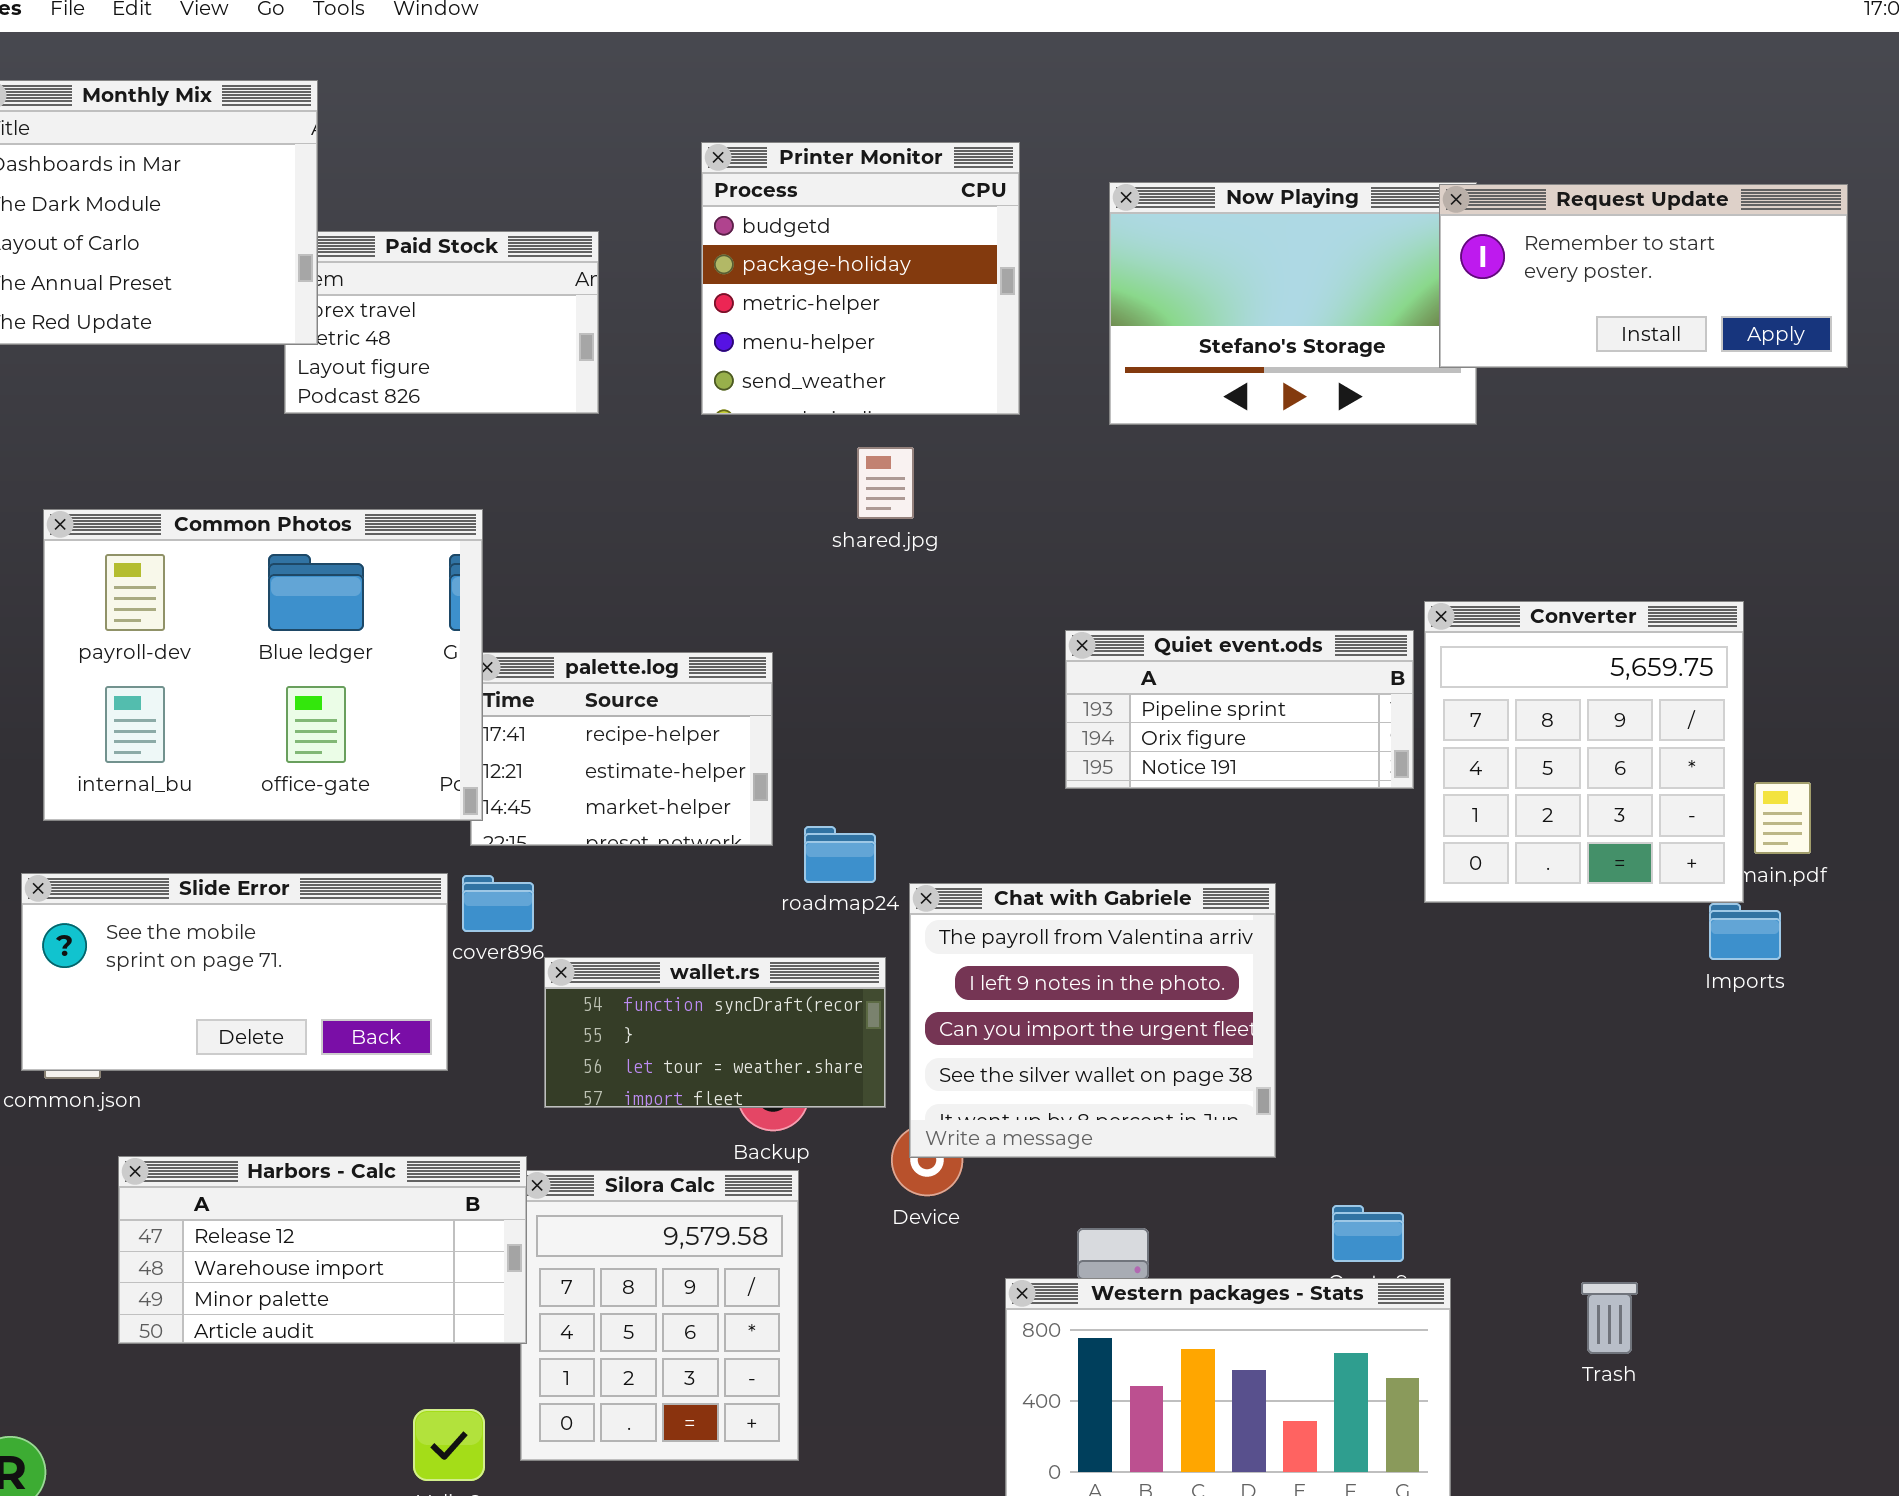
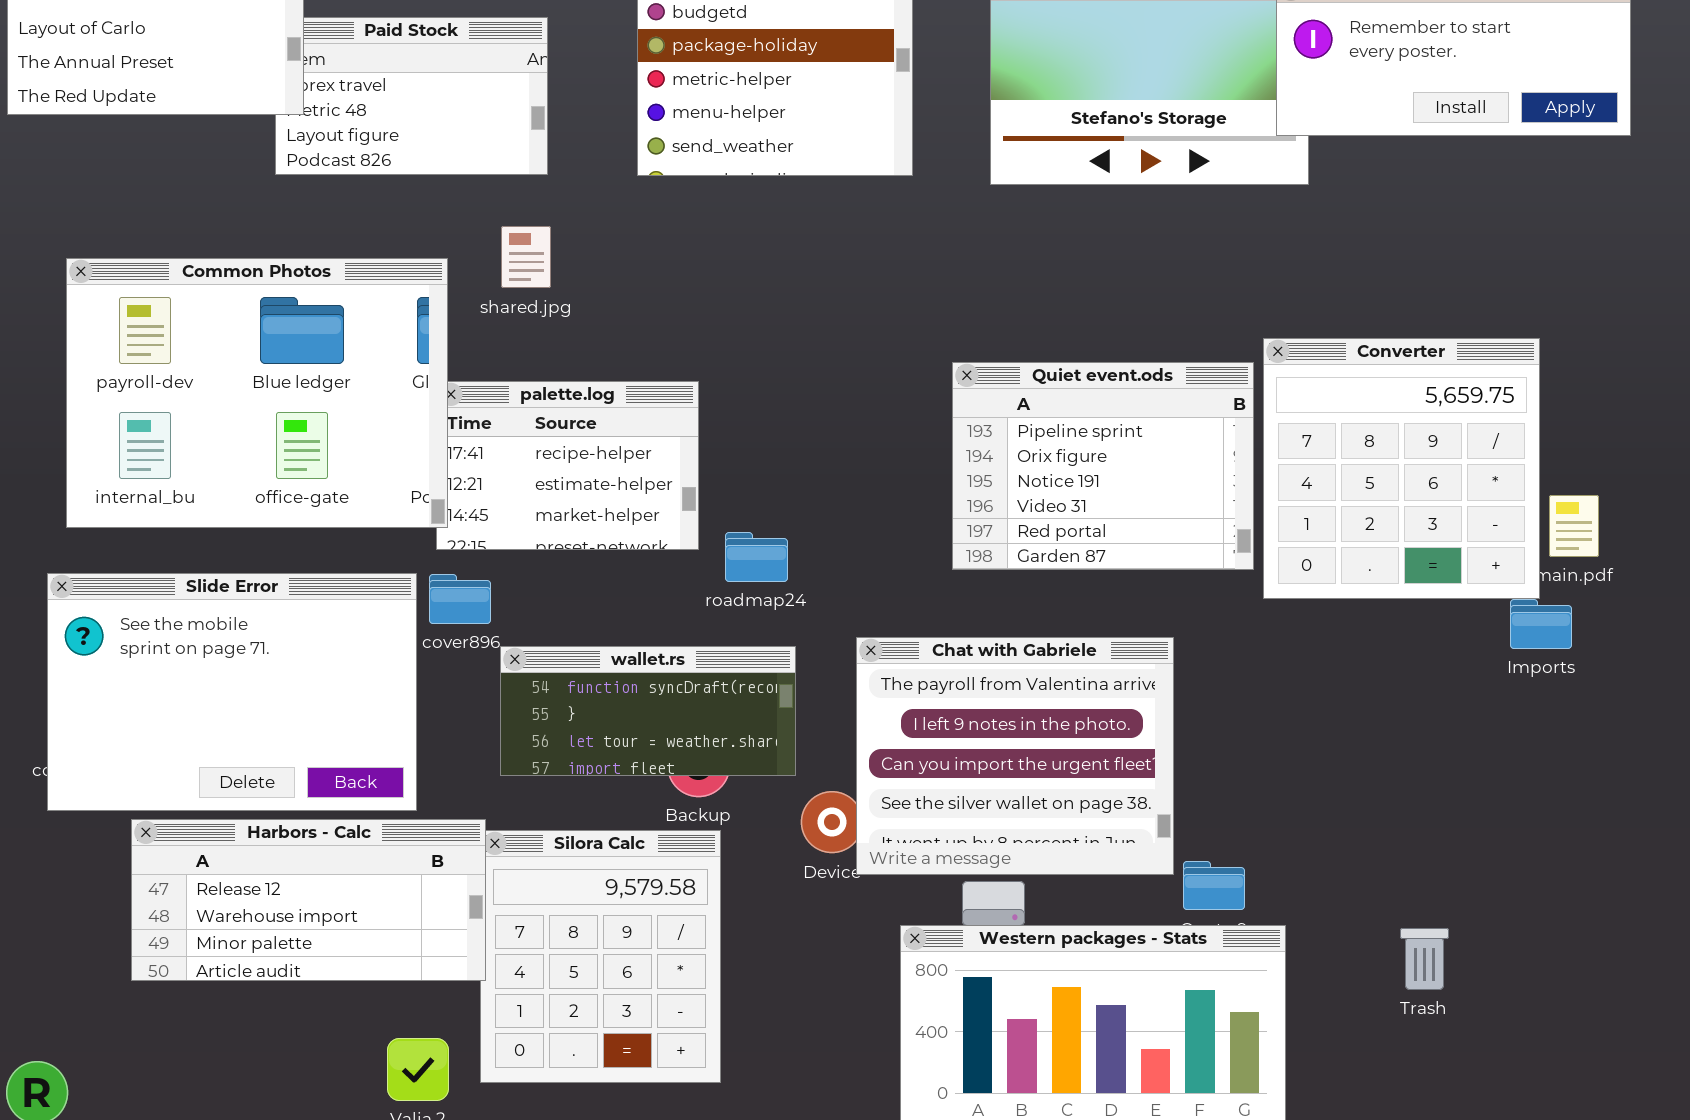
shared.jpg: [857,447,914,519] -> [501,226,551,288], moved
Quiet event.ods: [1065,630,1414,789] -> [952,362,1254,570], resized
Slide Error: [21,873,448,1071] -> [47,573,417,811], resized
Chat with Gabriele: [909,883,1276,1158] -> [856,637,1174,875], moved

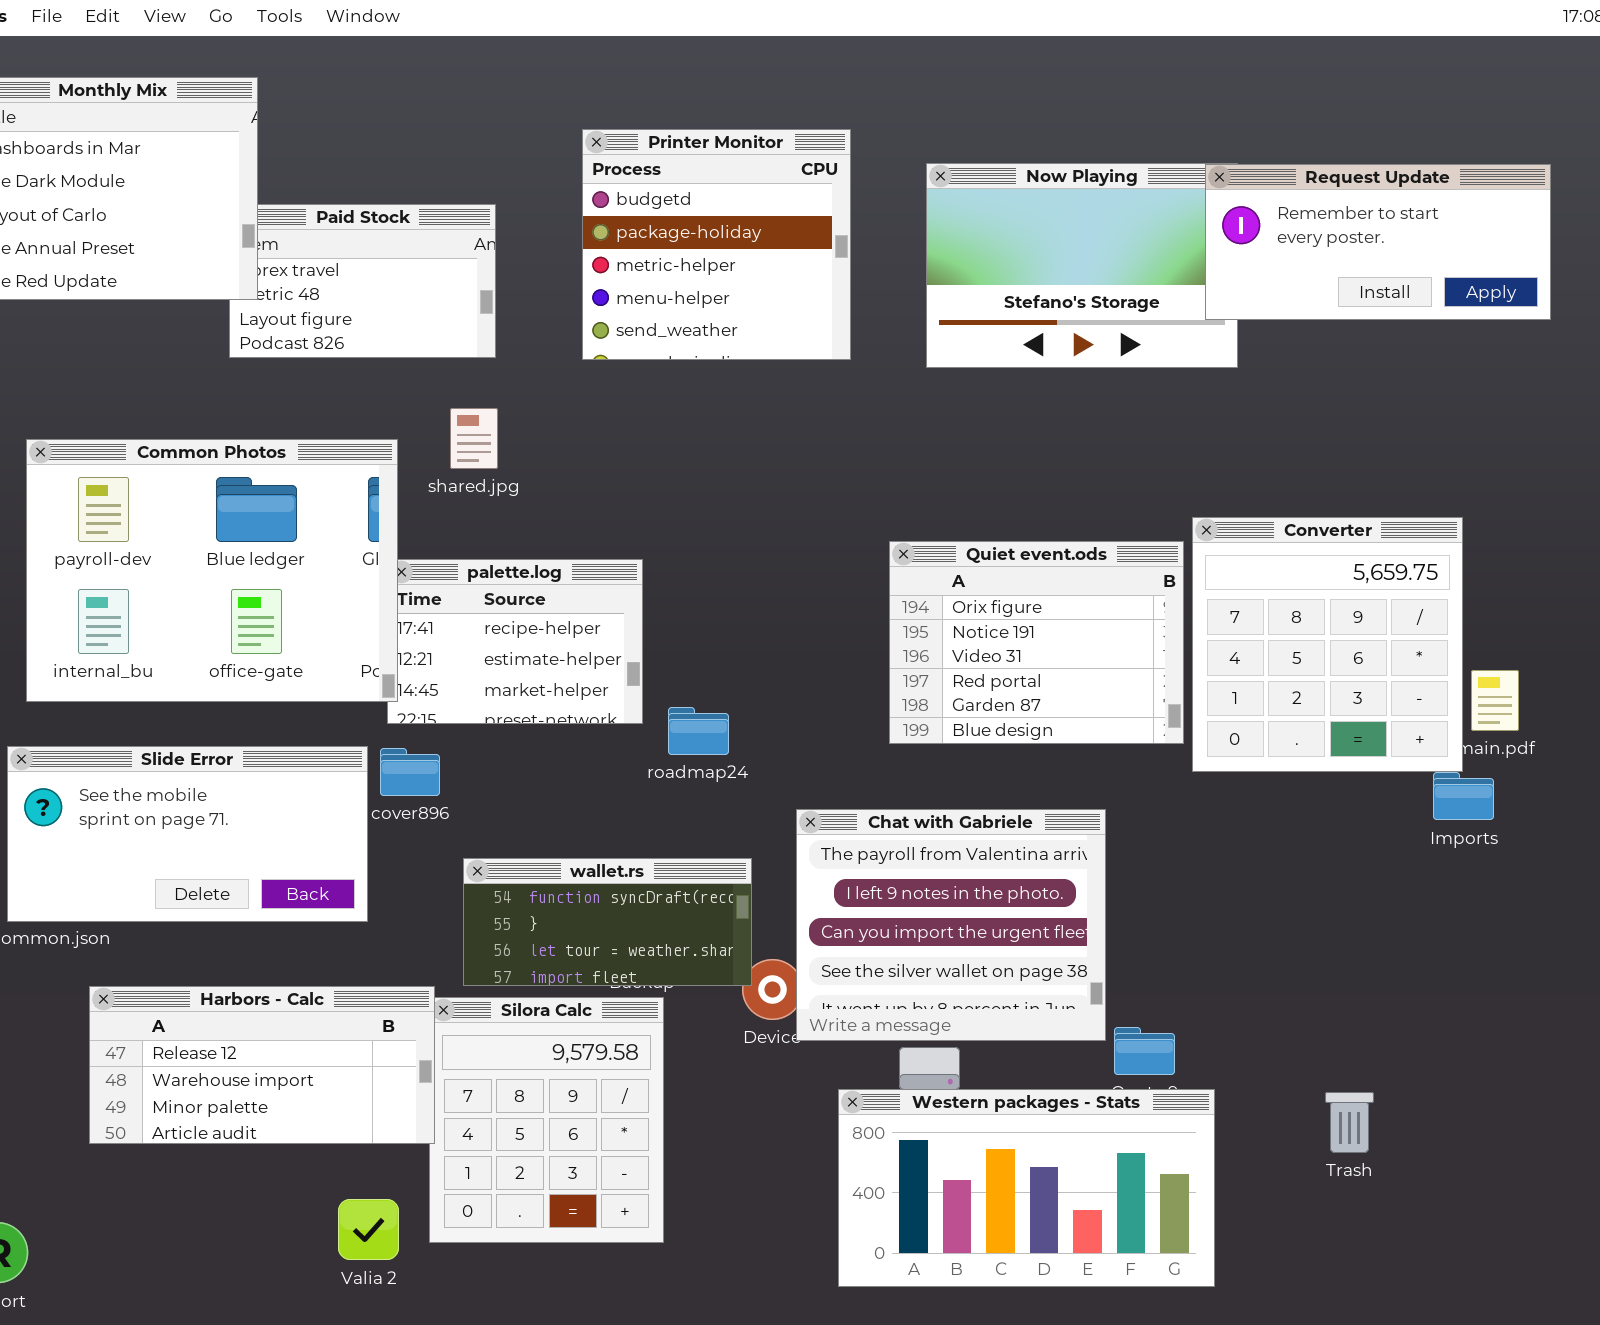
Quiet event.ods: [952,362,1254,570] -> [889,541,1184,744], scrolled down 1 row
Slide Error: [47,573,417,811] -> [7,746,368,922], resized
wallet.rs: [500,646,796,776] -> [463,858,752,986], moved

